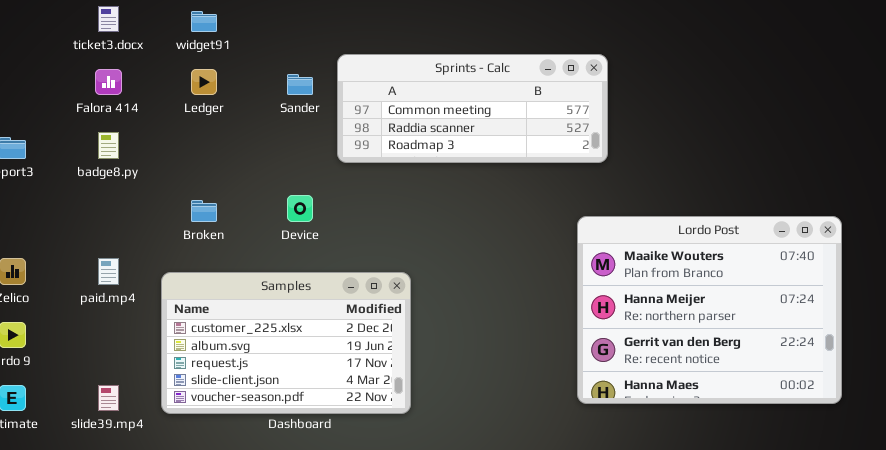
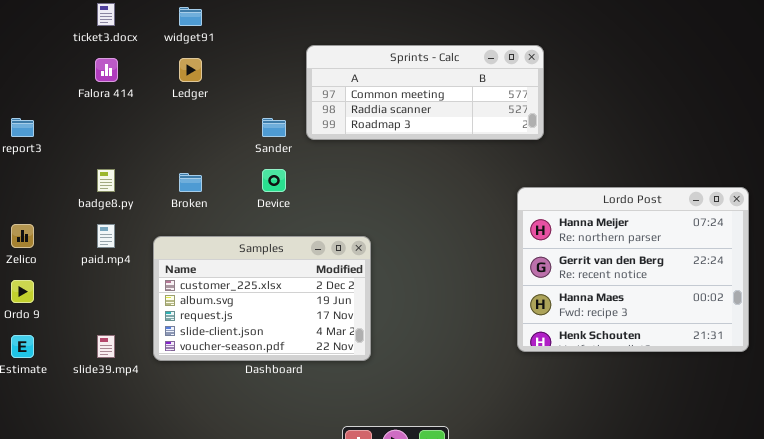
Sander: [287,74,313,95] -> [262,118,286,137], moved
badge8.py: [98,132,119,159] -> [97,169,115,192], moved
Lordo Post: [577,216,842,404] -> [517,187,749,352], scrolled down 1 row

